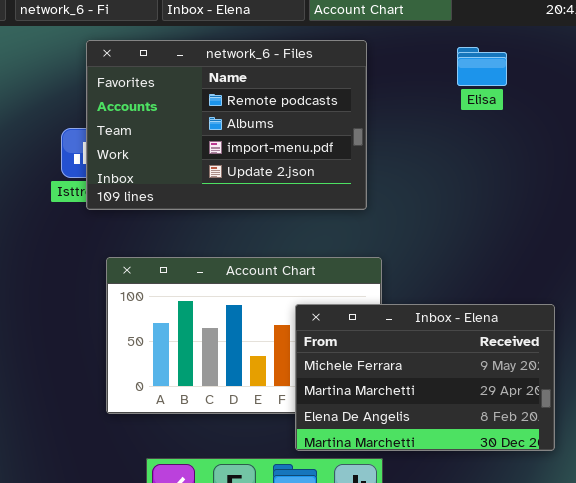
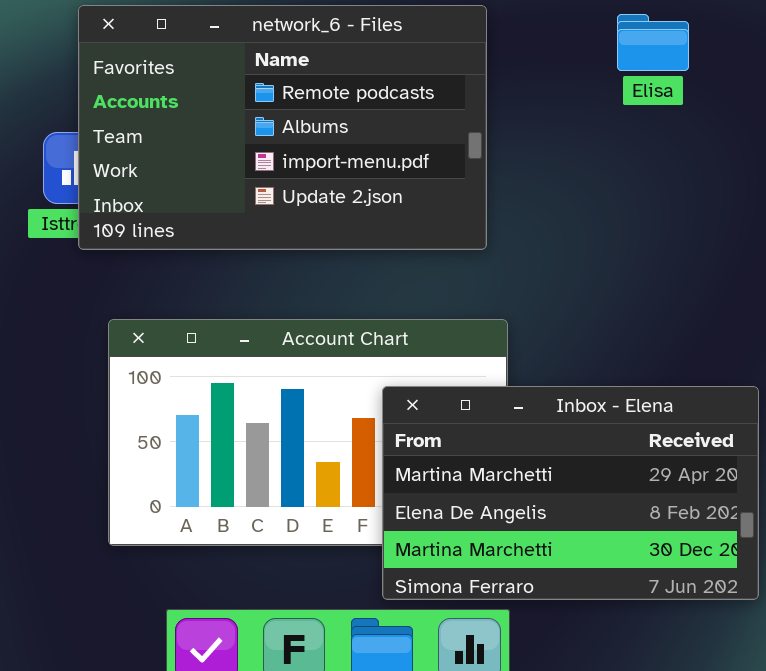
Inbox - Elena: [295,304,555,451] -> [382,386,759,600], scrolled down 1 row

